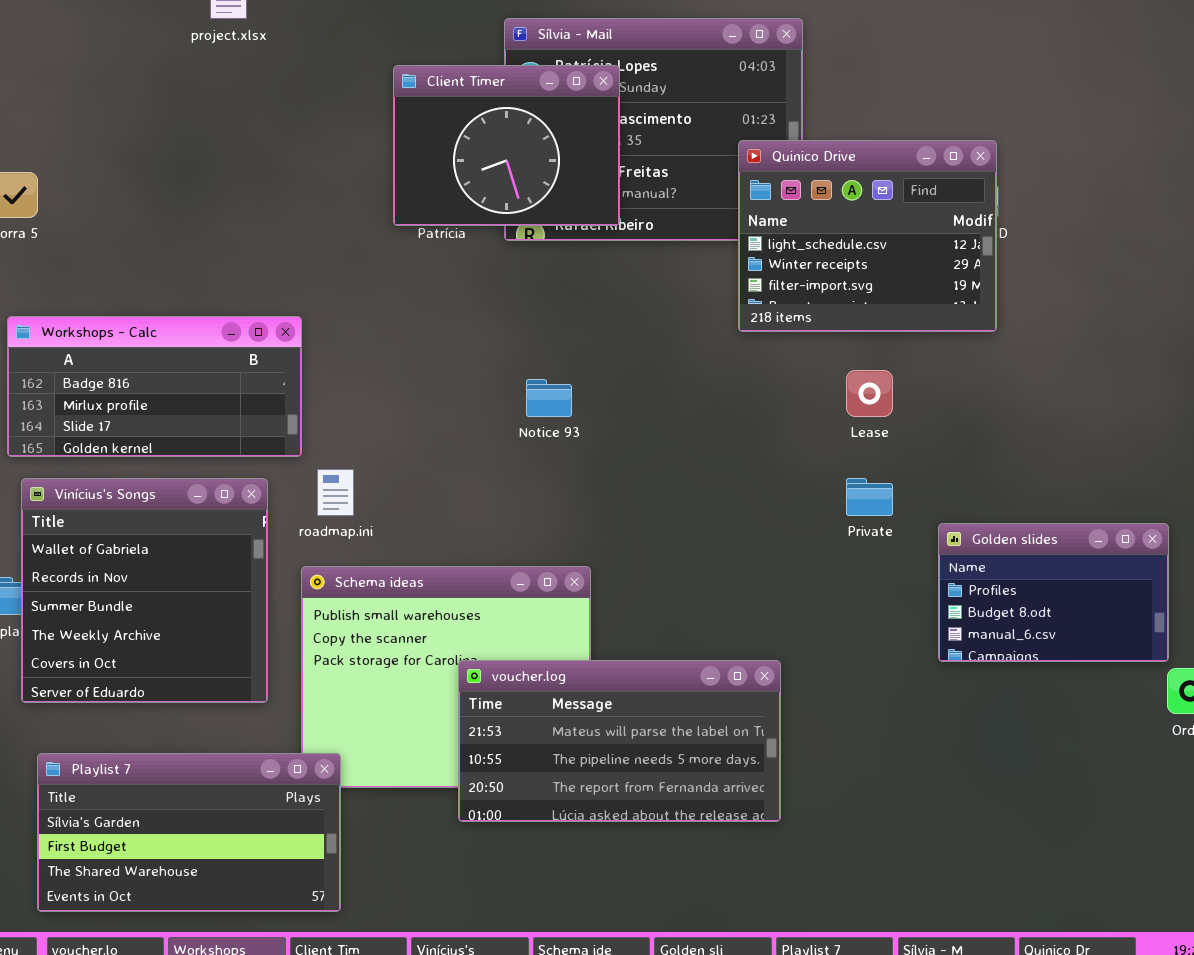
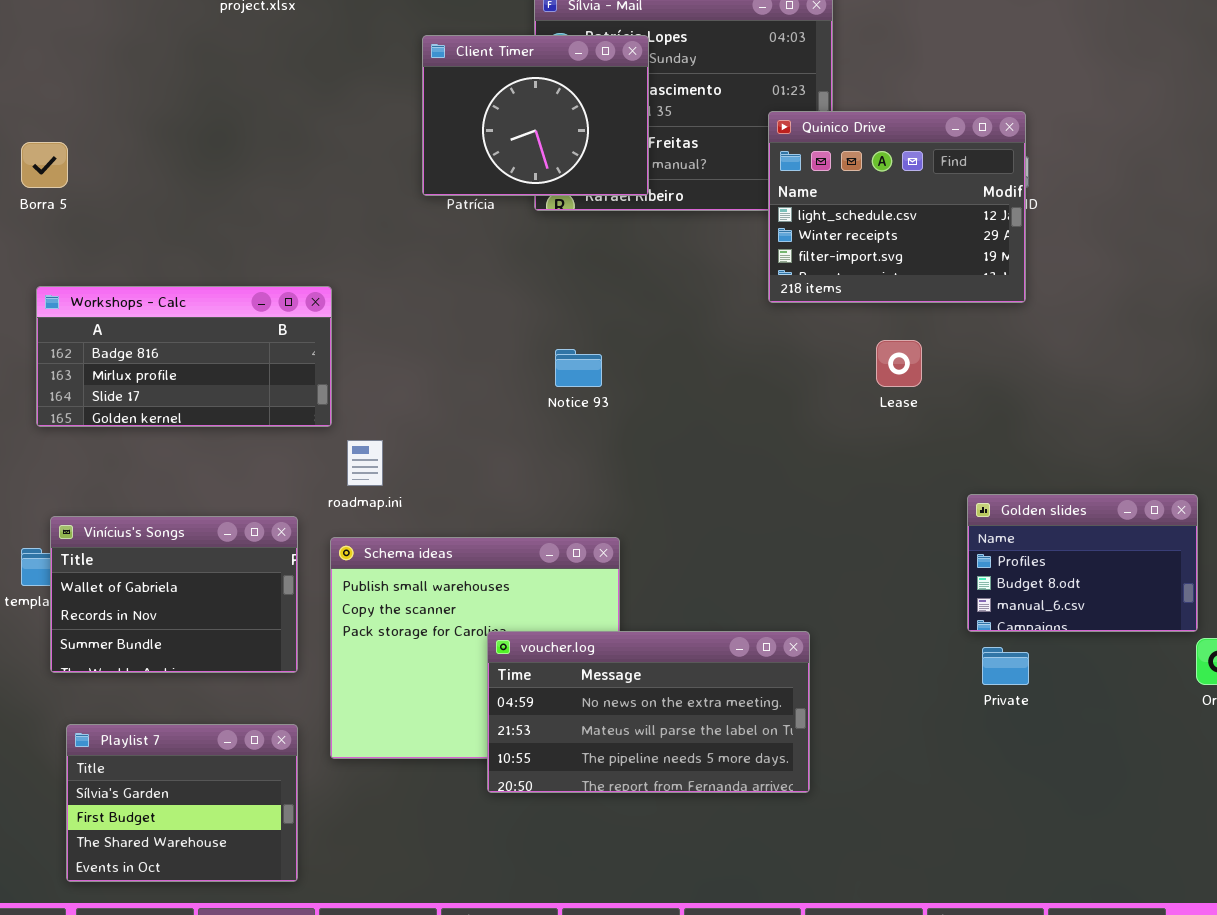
Vinícius's Songs: [21,478,268,703] -> [50,516,298,673], resized
Private: [846,478,893,516] -> [982,647,1029,685], moved
voucher.log: [458,660,781,822] -> [487,631,810,793], scrolled up 1 row
Playlist 7: [37,753,341,912] -> [66,724,298,882], resized

